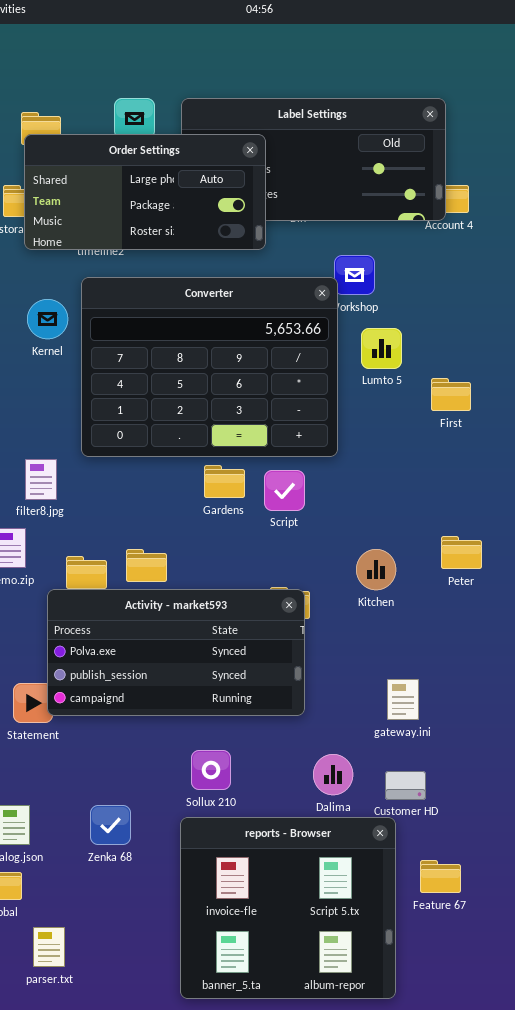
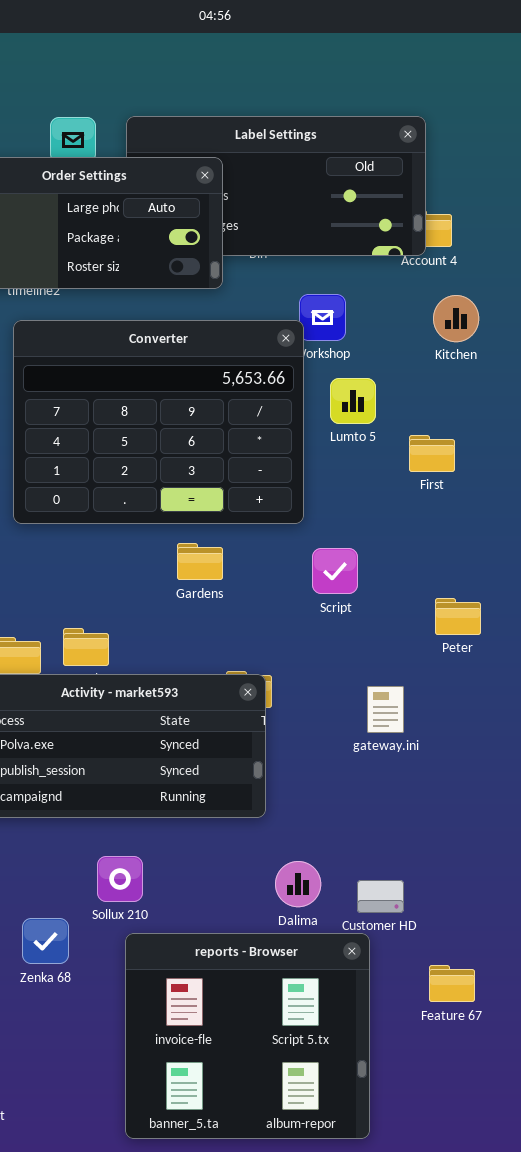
Gardens: [204,465,245,498] -> [177,543,223,580], moved
Script: [264,470,305,511] -> [312,548,358,594], moved
Peter: [441,536,482,569] -> [435,598,481,635], moved
Kitchen: [356,549,396,590] -> [433,295,479,342], moved
gateway.ini: [387,679,419,720] -> [367,686,404,733], moved
Sollux 210: [191,750,231,790] -> [97,856,143,902], moved
Feature 67: [420,860,461,893] -> [429,965,475,1002], moved

